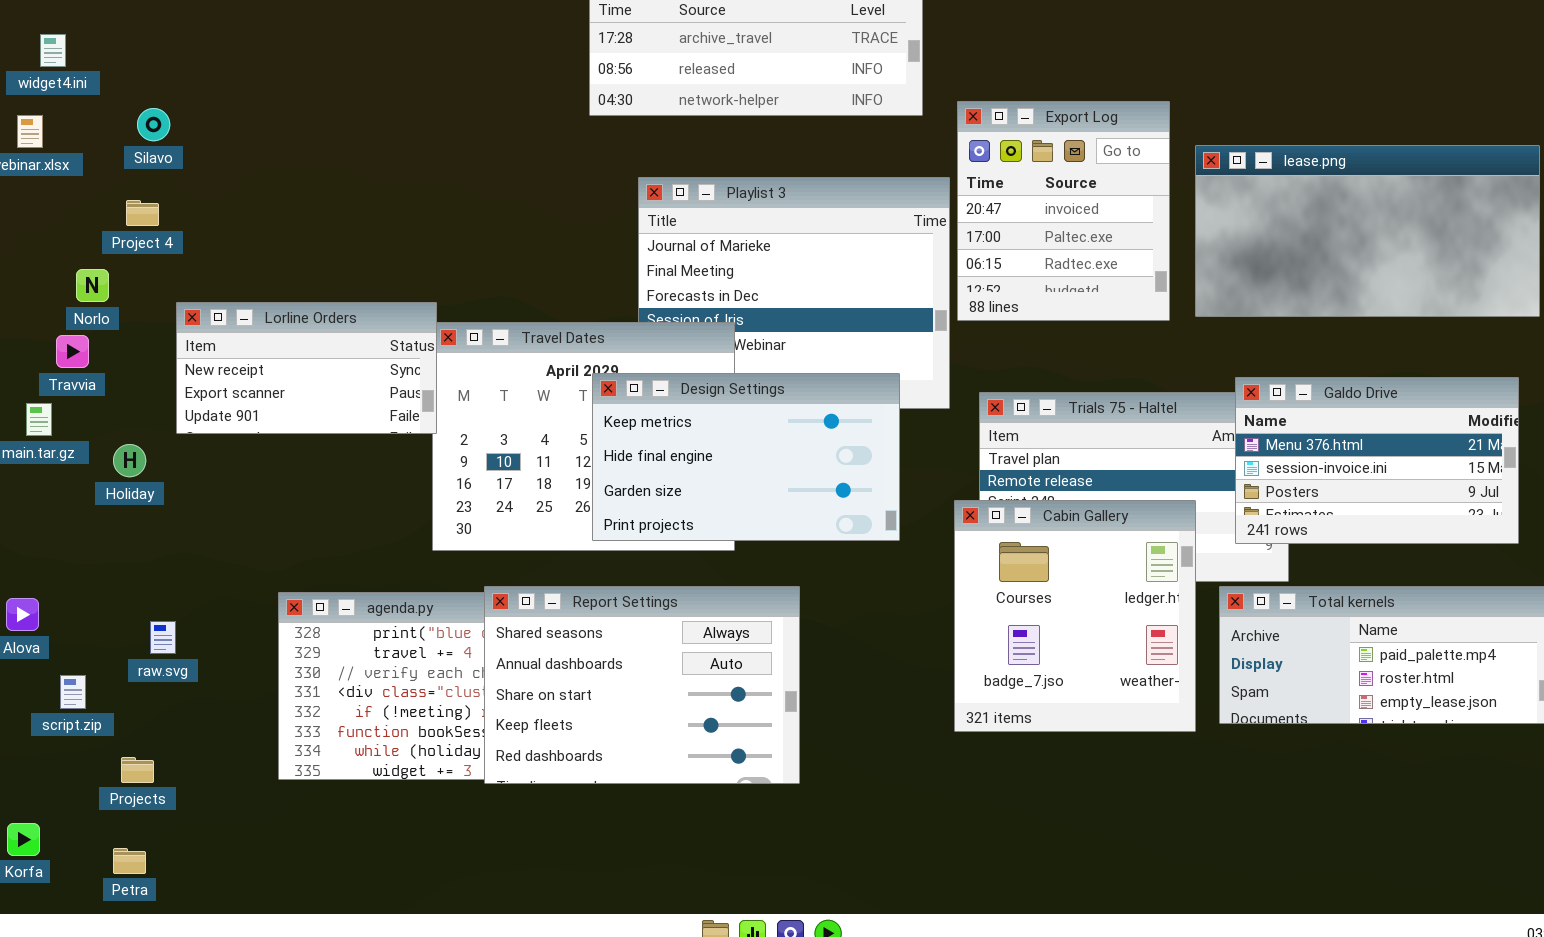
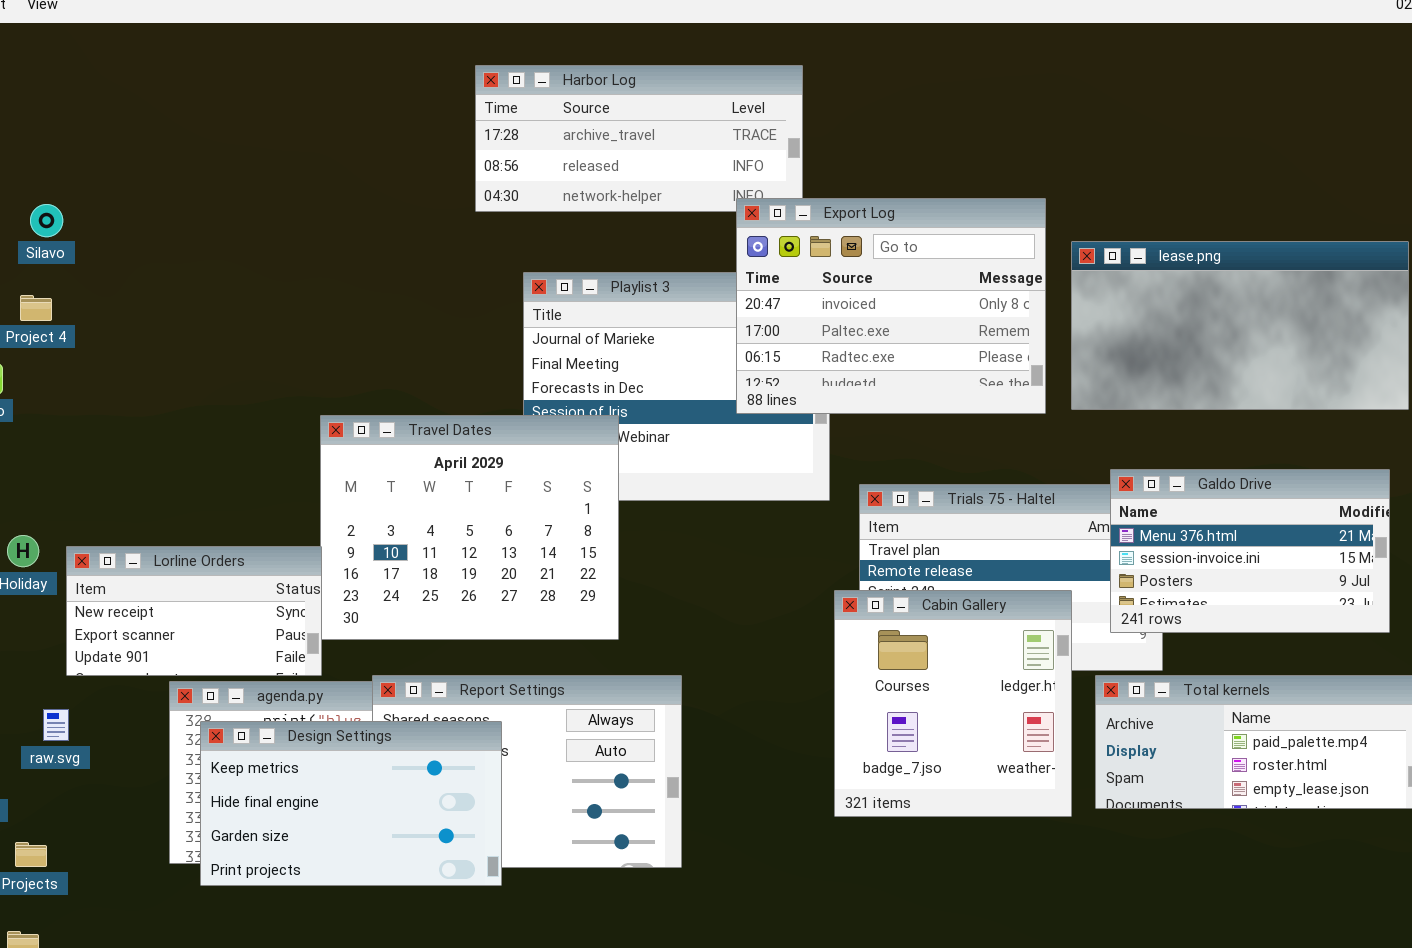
Export Log: [957,101,1170,321] -> [736,198,1046,414], resized
Lorline Orders: [176,302,437,434] -> [66,546,322,676], moved
Design Settings: [592,373,900,541] -> [200,721,502,886], moved

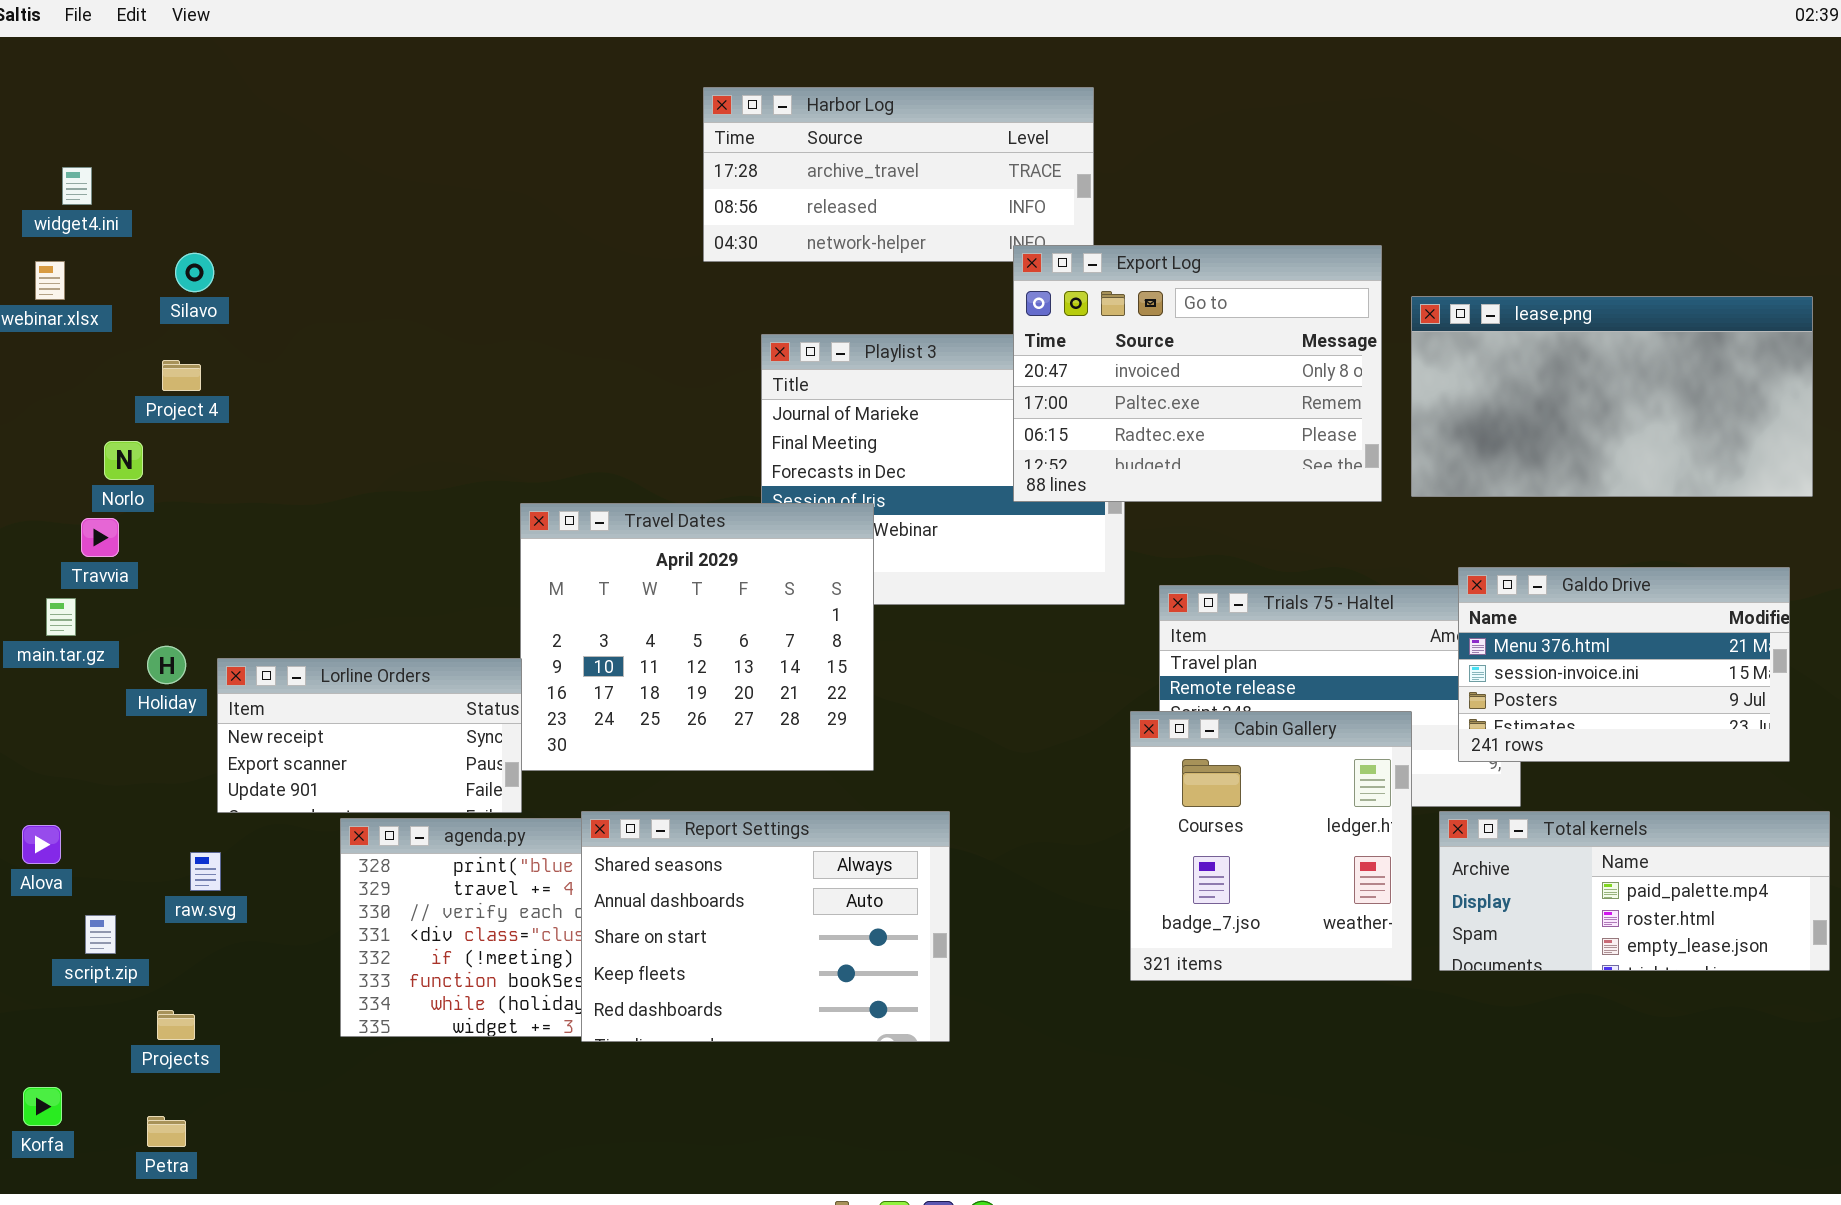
Design Settings: [200,721,502,886] -> none, closed

